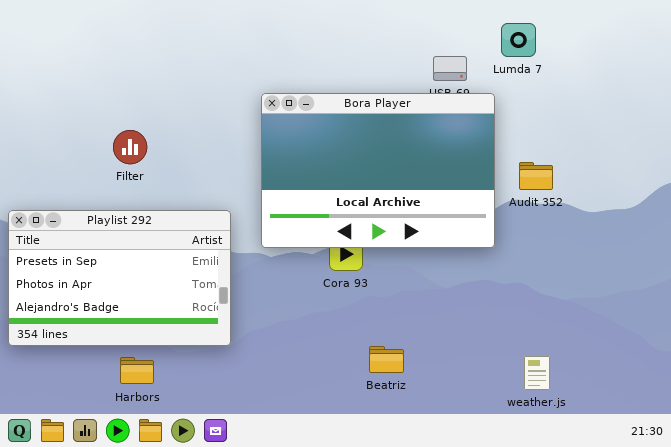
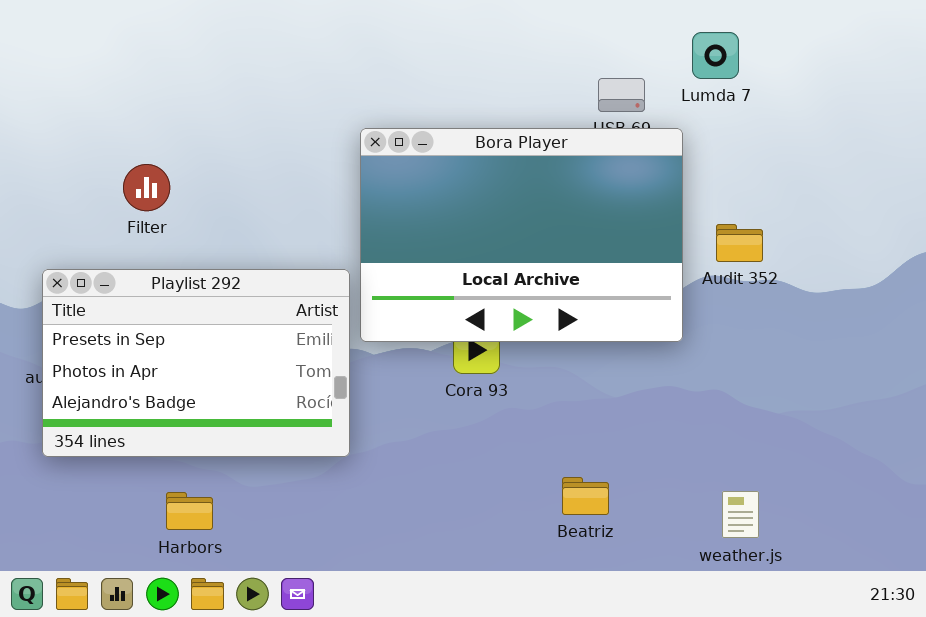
Filter: [113,130,147,164] -> [123,164,170,211], moved
Playlist 292: [8,210,231,346] -> [42,269,350,457], moved
Beatriz: [369,346,404,373] -> [562,477,609,515], moved

